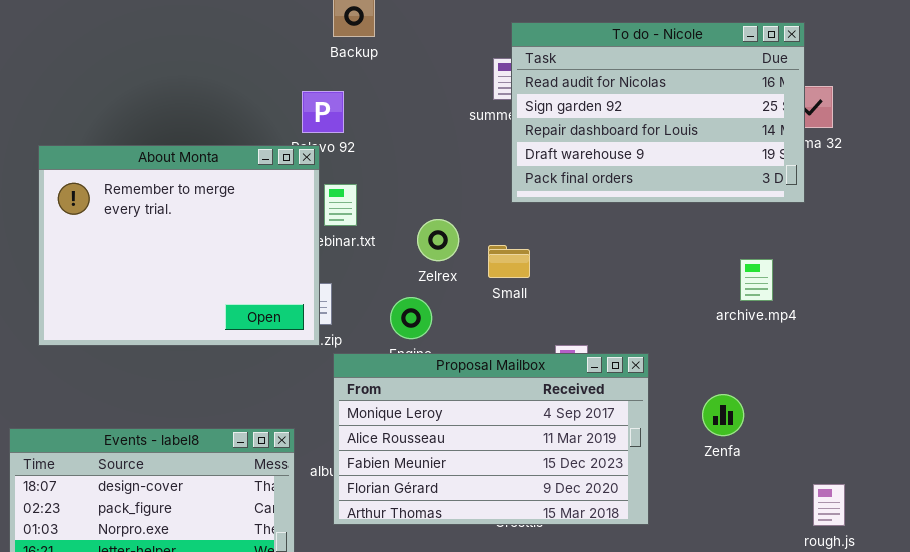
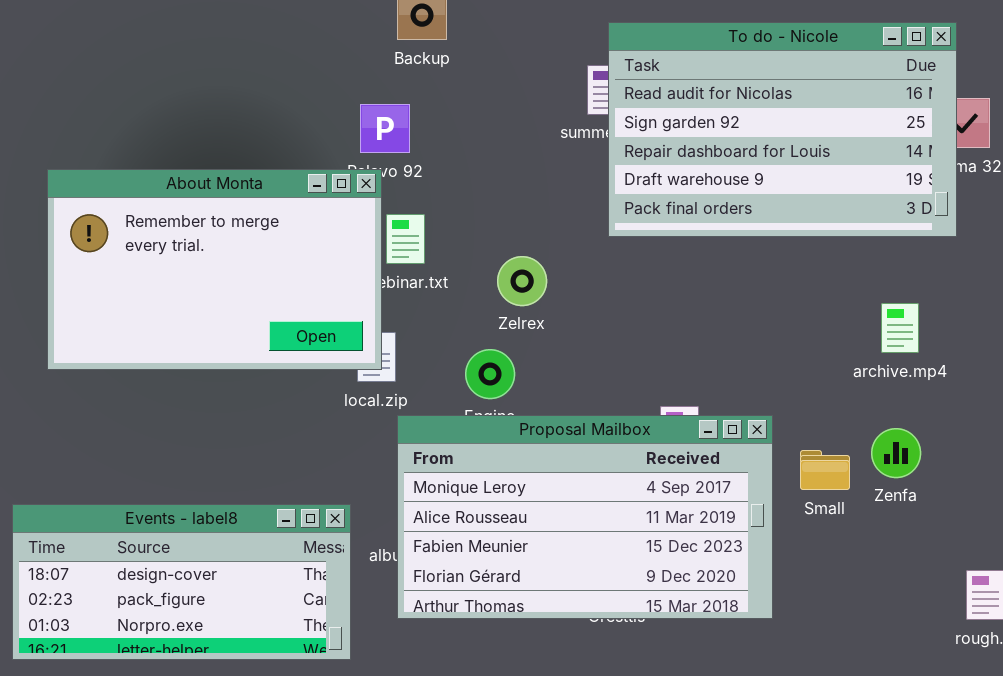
About Monta: [38,145,320,346] -> [47,169,382,370], resized
Small: [488,245,530,278] -> [800,450,850,490], moved
Zenfa: [702,394,744,436] -> [871,428,921,478], moved

